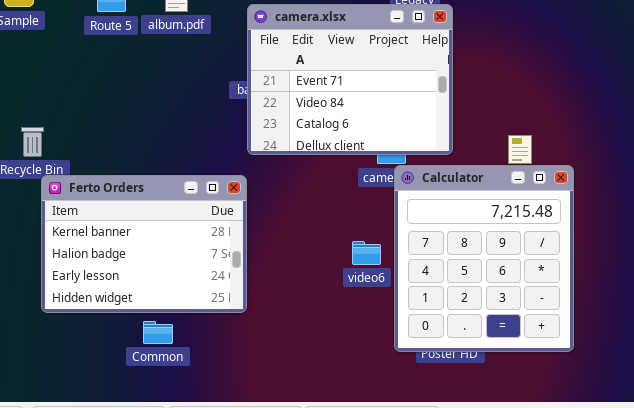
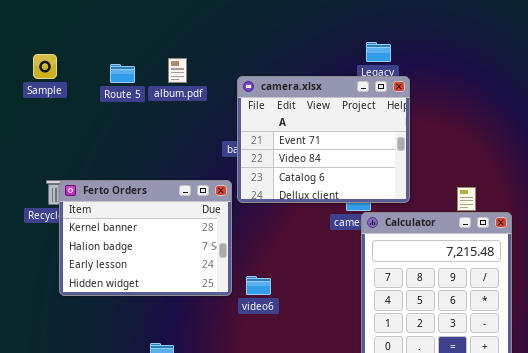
Ferto Orders: [41,175,247,313] -> [59,180,232,296], moved
video6: [352,241,381,265] -> [246,276,271,295], moved

